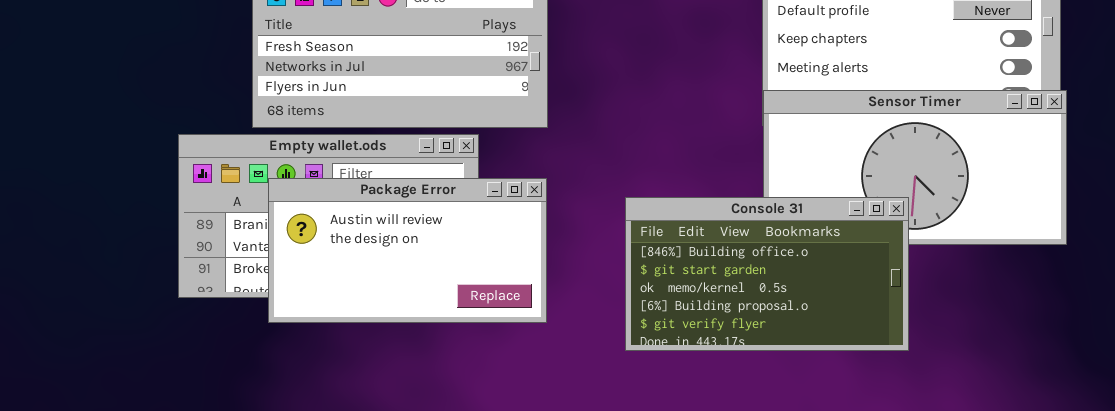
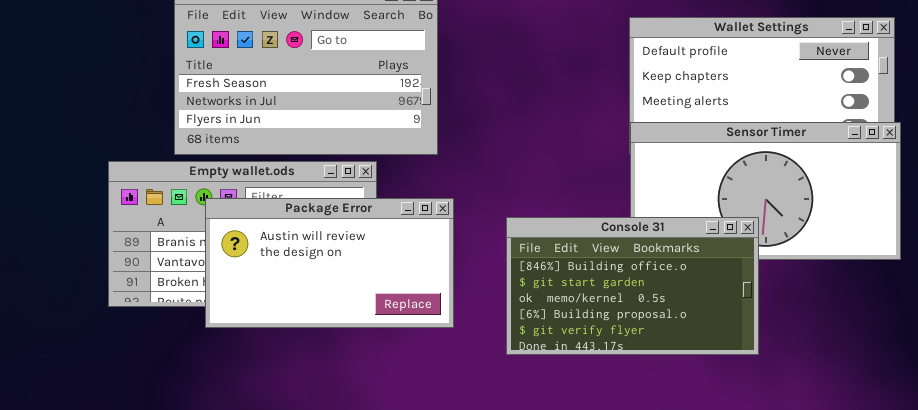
Package Error: [268,178,547,323] -> [205,198,454,328], moved

